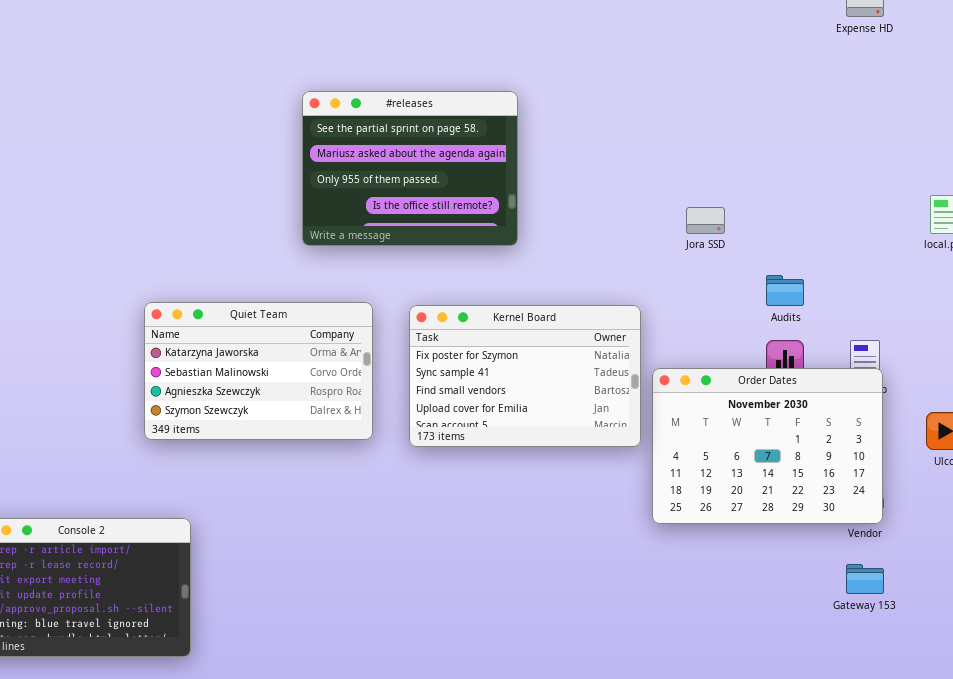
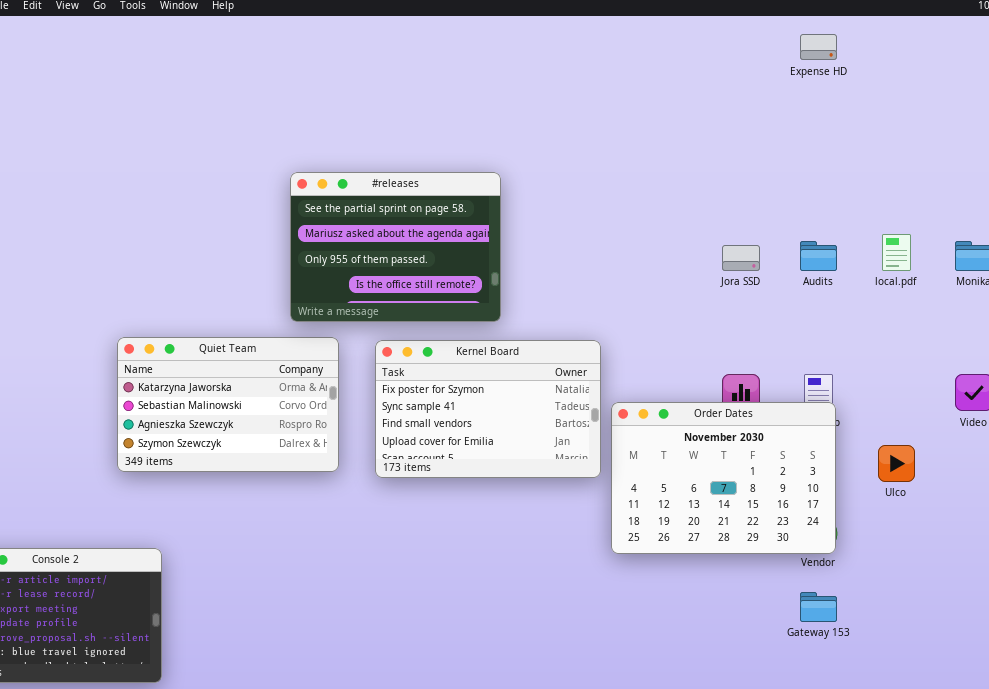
#releases: [302,91,518,246] -> [290,172,501,322], moved
Jora SSD: [686,207,725,234] -> [722,245,760,271], moved
Audits: [766,275,804,306] -> [800,241,837,271], moved

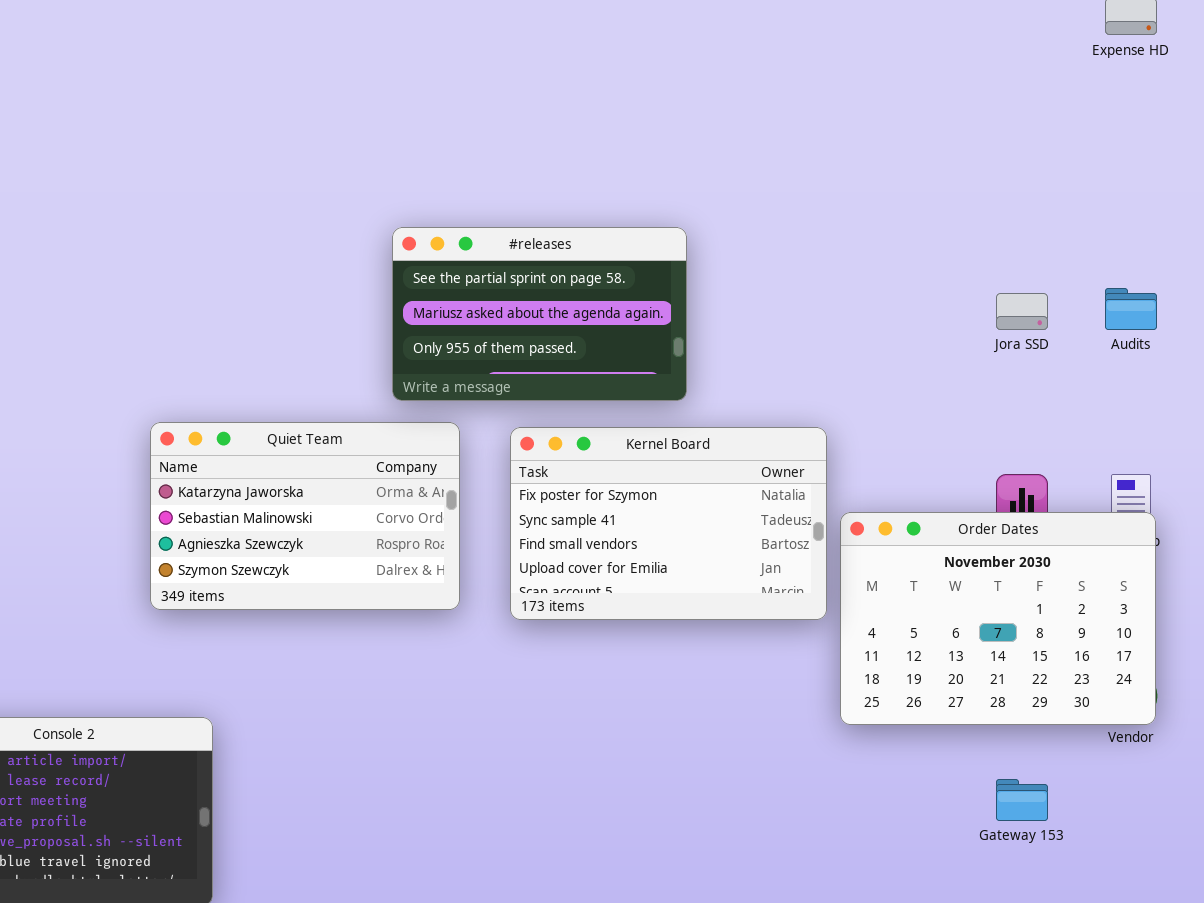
#releases: [290,172,501,322] -> [392,227,687,401], resized
Gateway 153: [800,592,837,622] -> [996,779,1048,821], moved

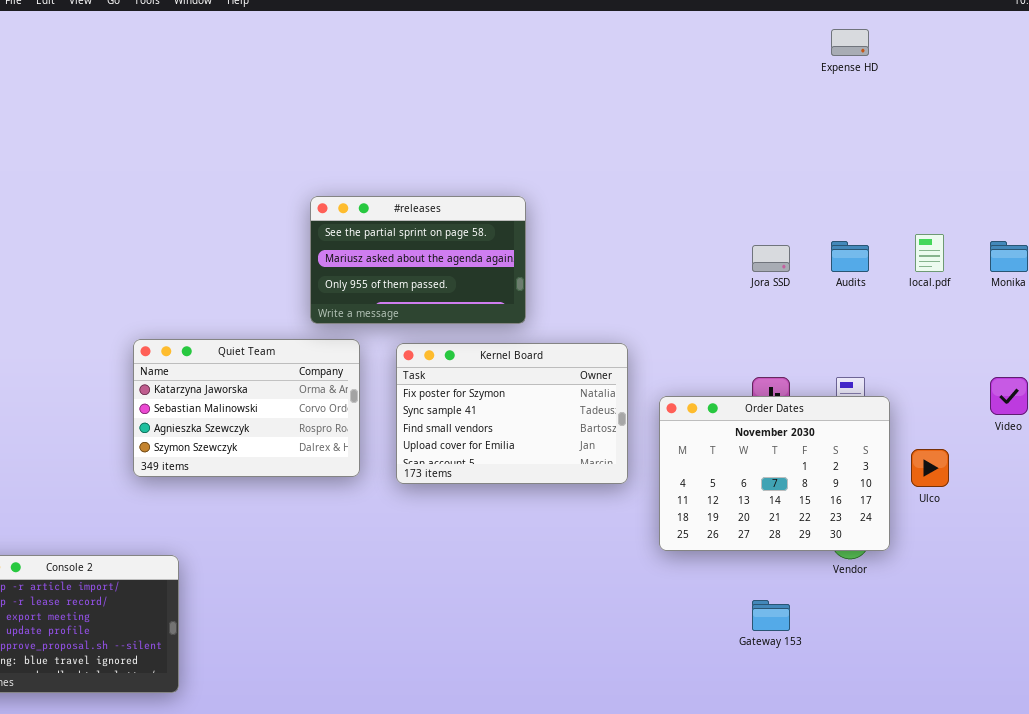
Order Dates: [840,512,1156,725] -> [659,396,890,551], moved

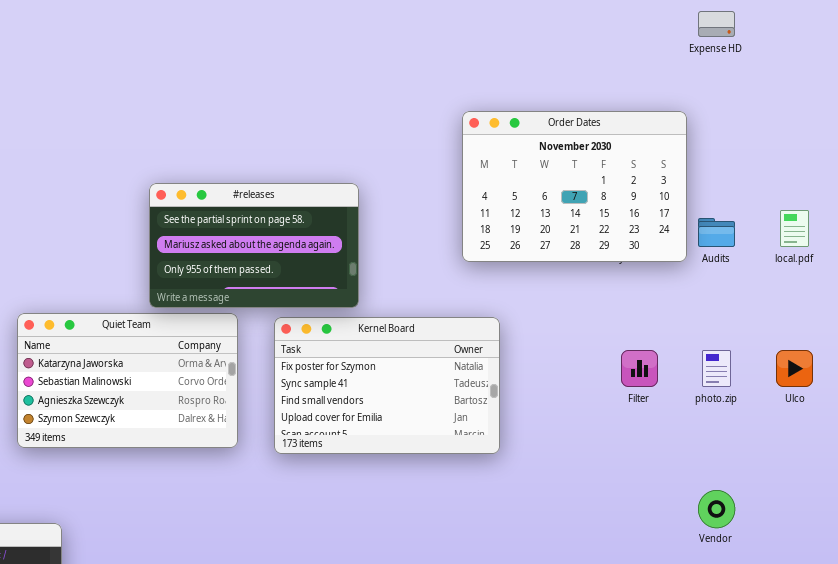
#releases: [310,196,526,324] -> [149,183,359,308], moved
Order Dates: [659,396,890,551] -> [462,111,687,262], moved
Ulco: [911,449,949,487] -> [776,350,813,387], moved

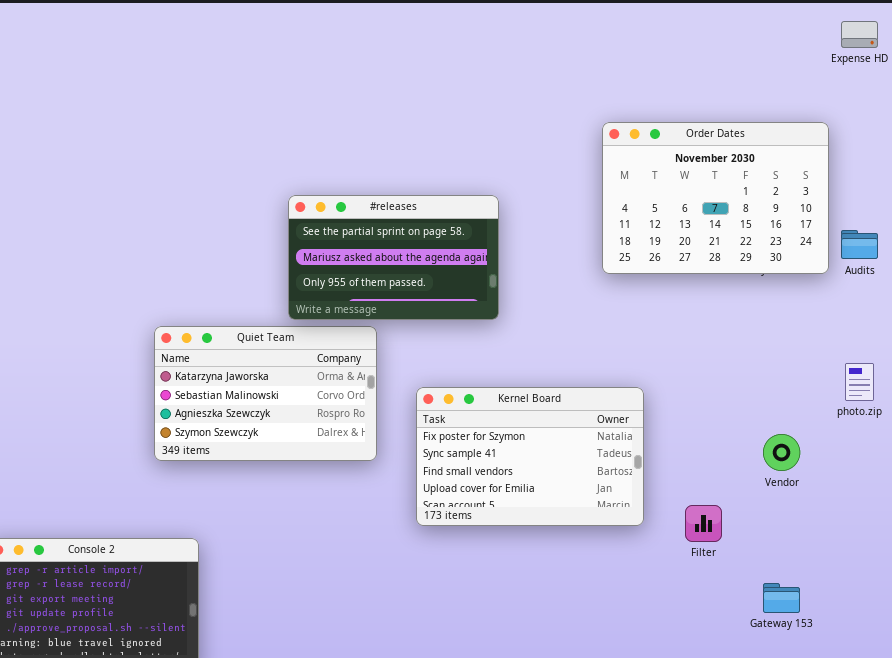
Kernel Board: [274,317,500,454] -> [416,387,644,526], moved
Filter: [621,350,658,387] -> [685,505,722,542], moved
Vendor: [698,490,735,528] -> [763,434,800,471], moved

